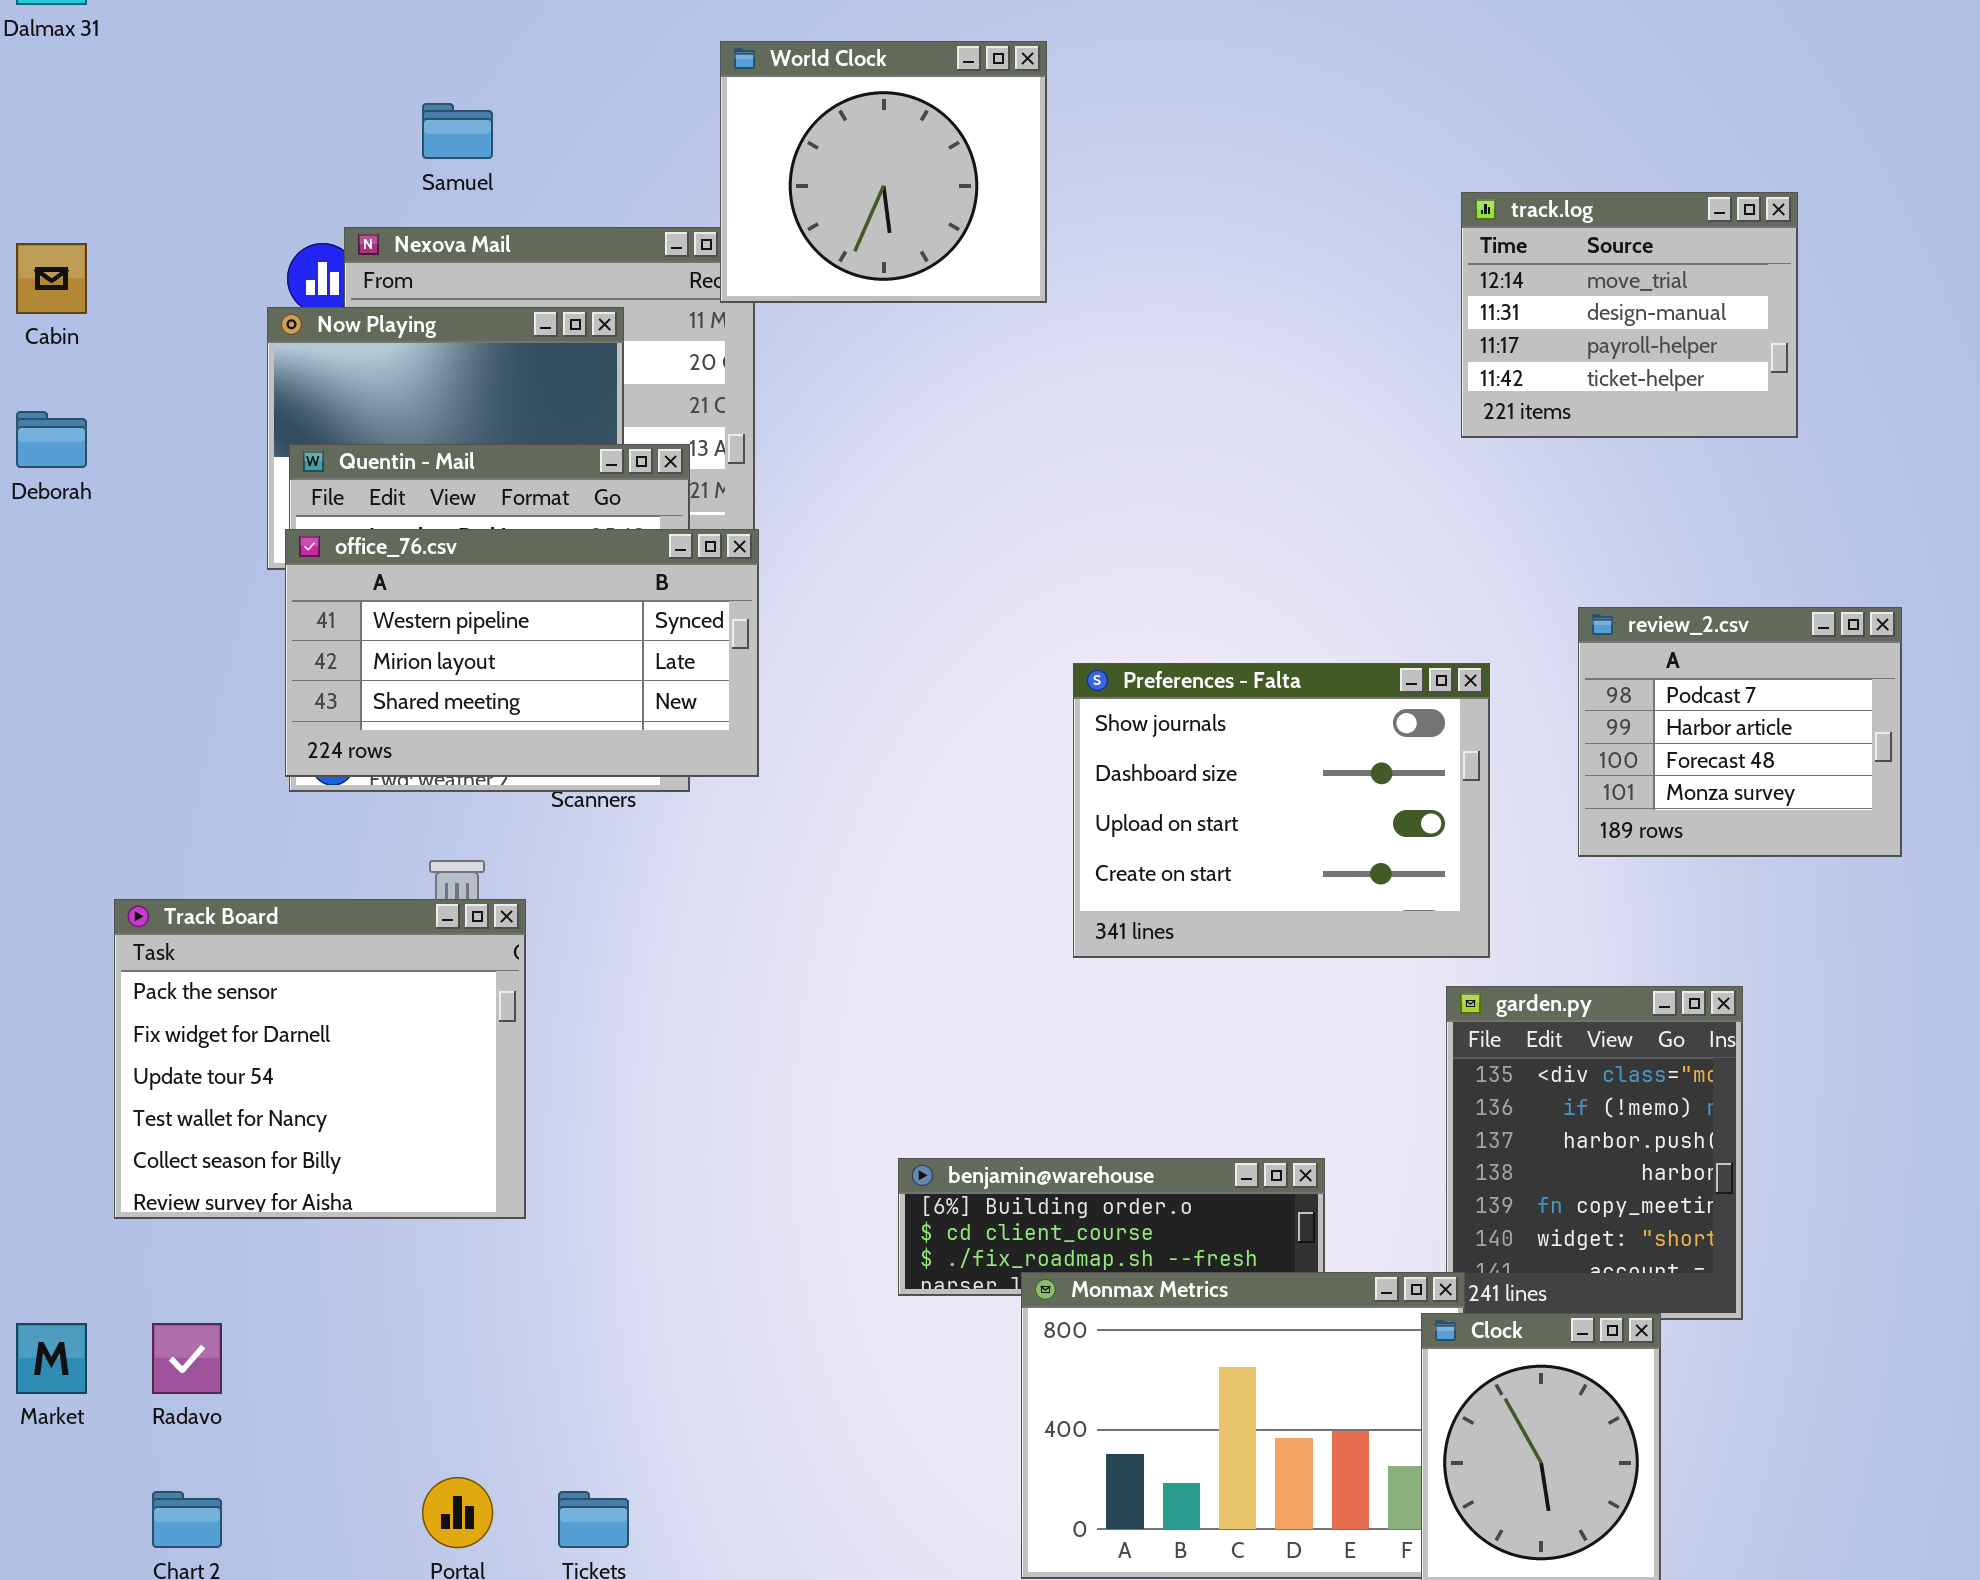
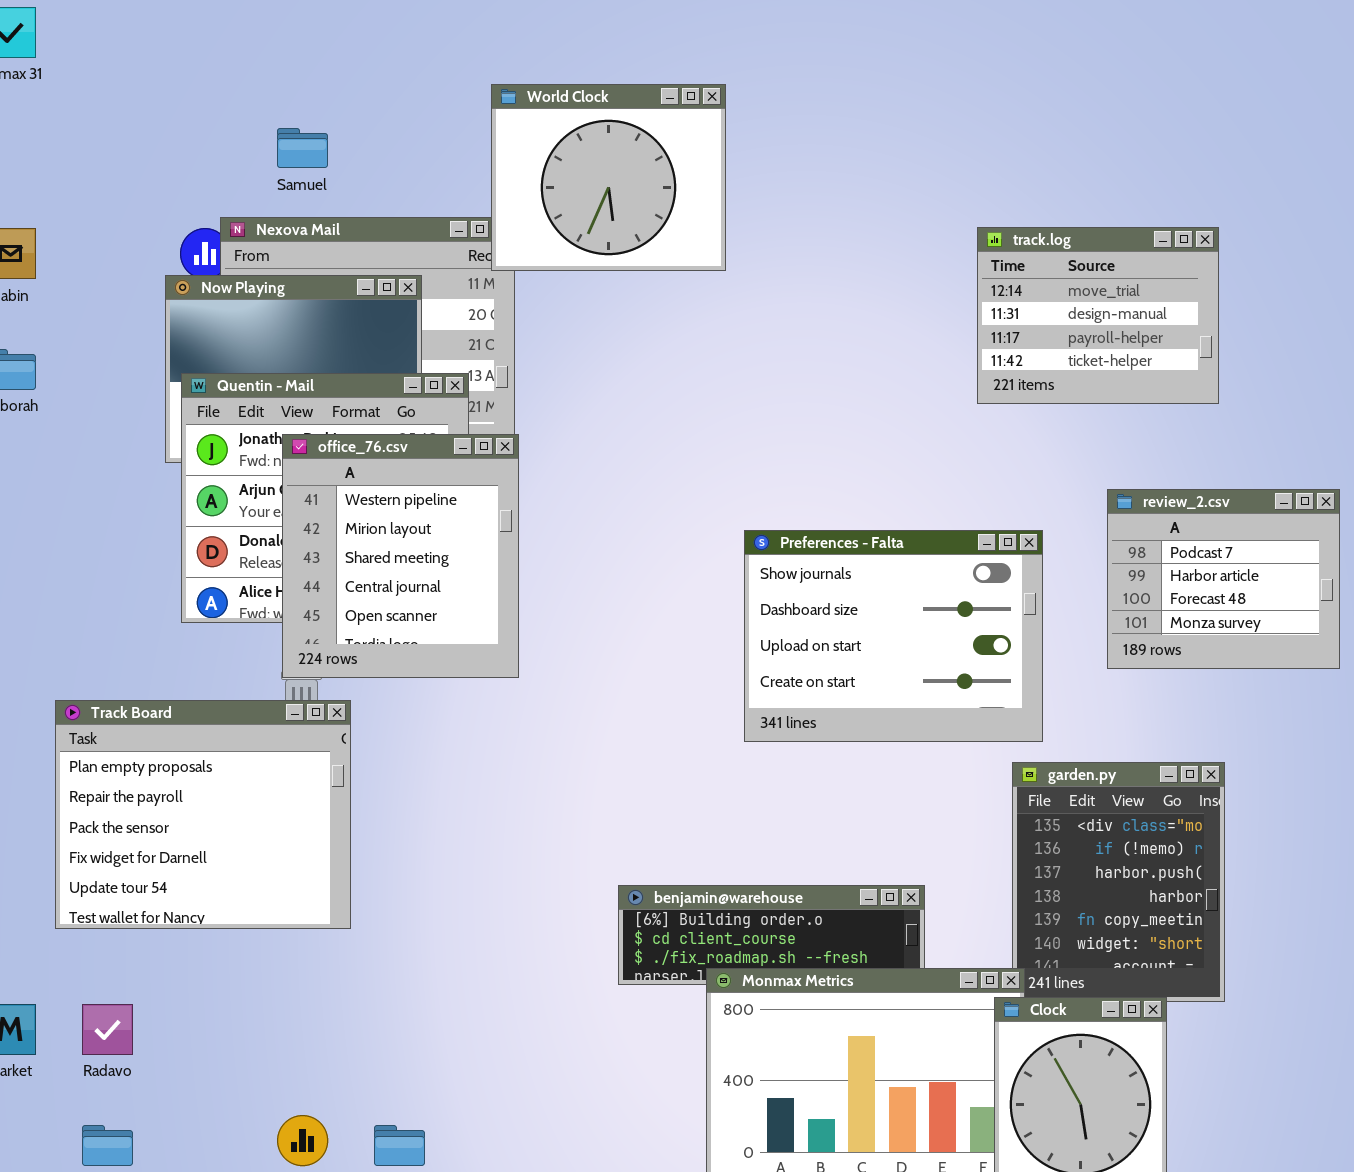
track.log: [1461,192,1798,438] -> [977,227,1219,404], moved
office_76.csv: [285,529,759,777] -> [282,434,519,678], resized
Track Board: [114,899,526,1219] -> [55,700,351,929], scrolled up 2 rows

